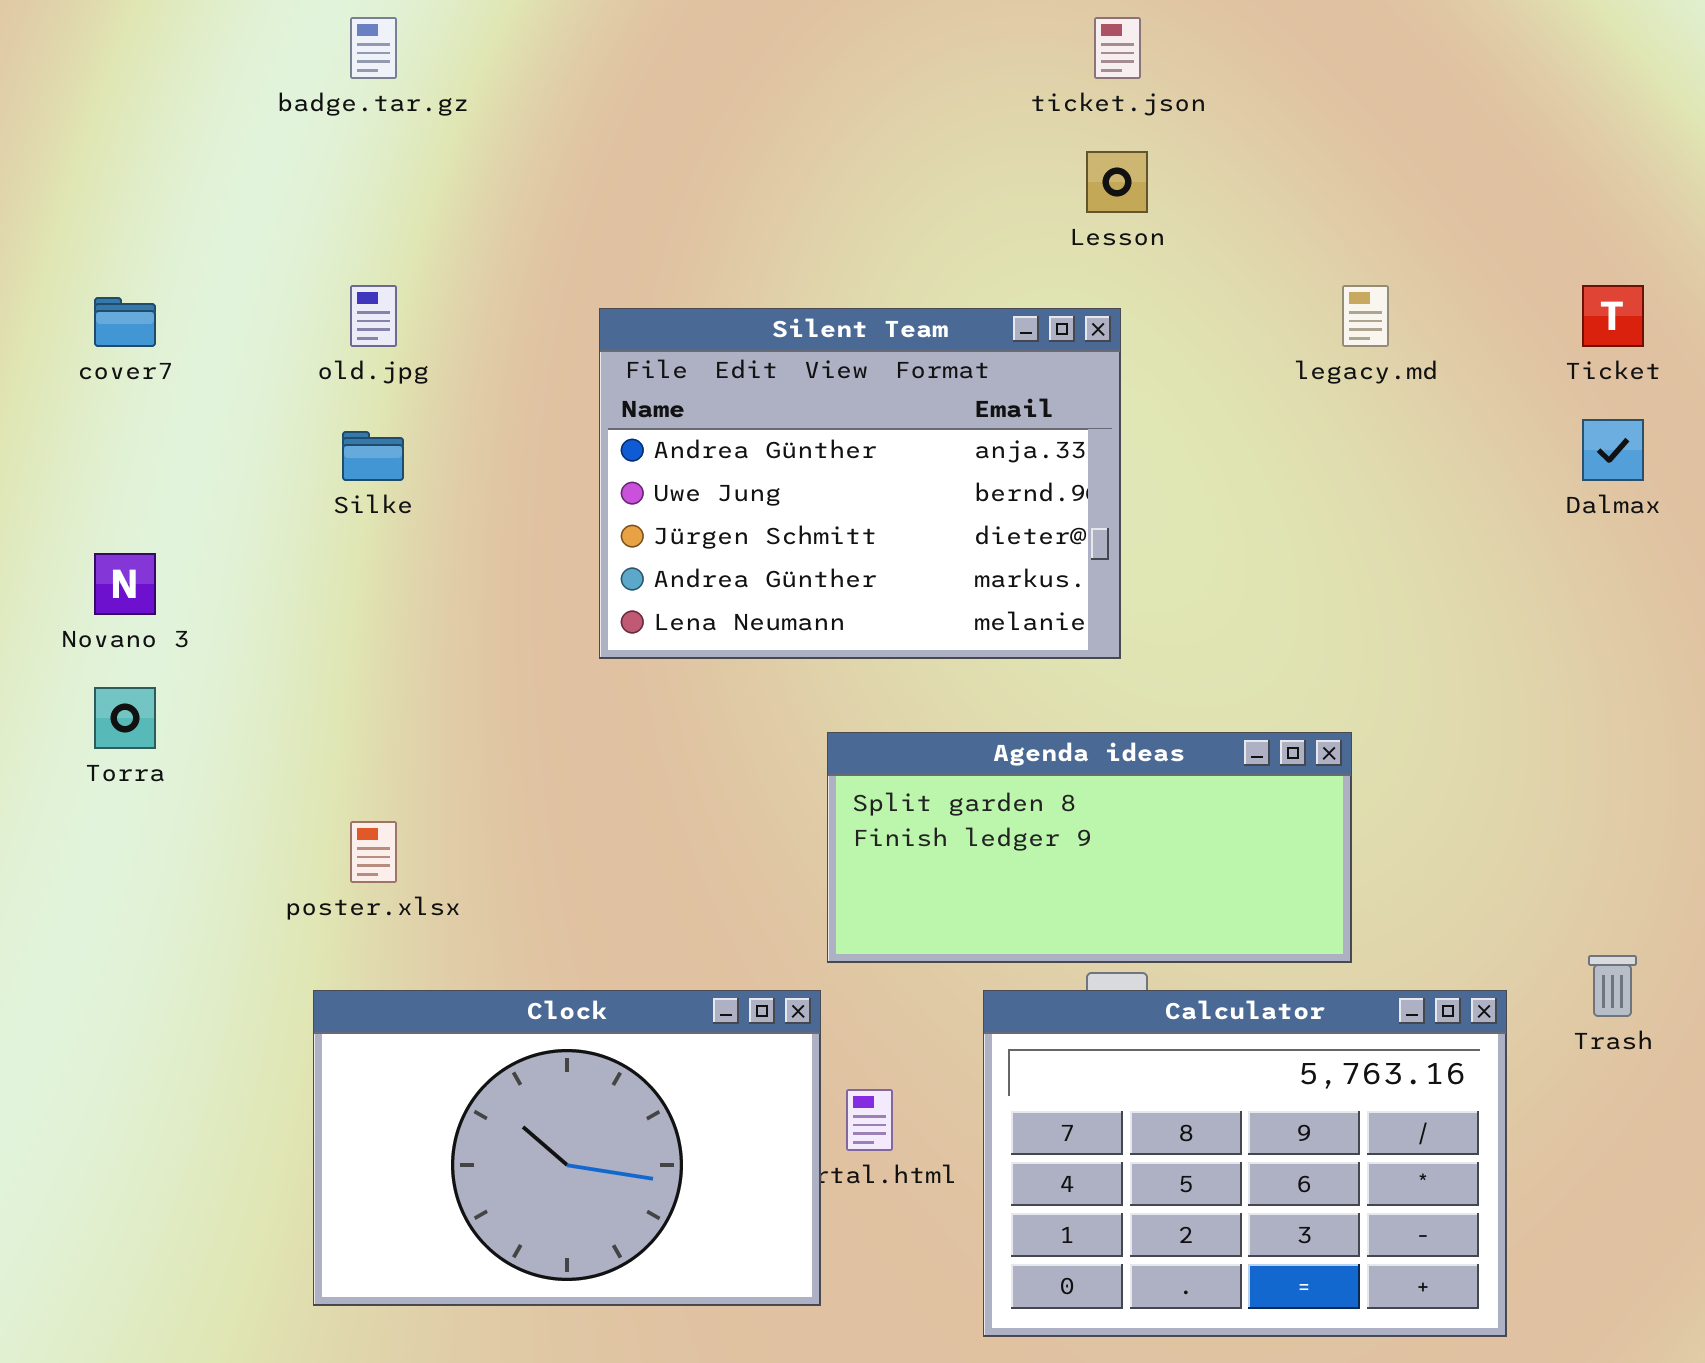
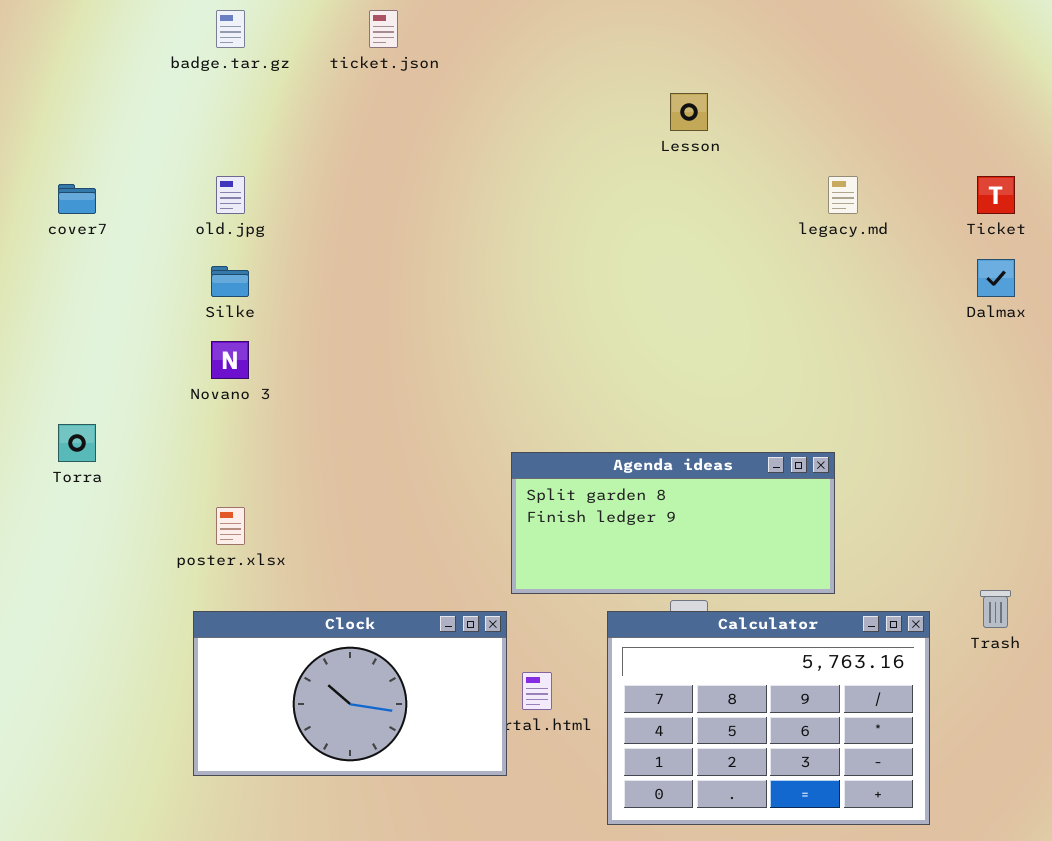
ticket.json: [1094,17,1141,79] -> [369,10,398,48], moved
Silent Team: [599,308,1121,659] -> none, closed
Novano 3: [94,553,156,615] -> [211,341,249,379], moved
Clock: [313,990,821,1306] -> [193,611,507,776], resized

